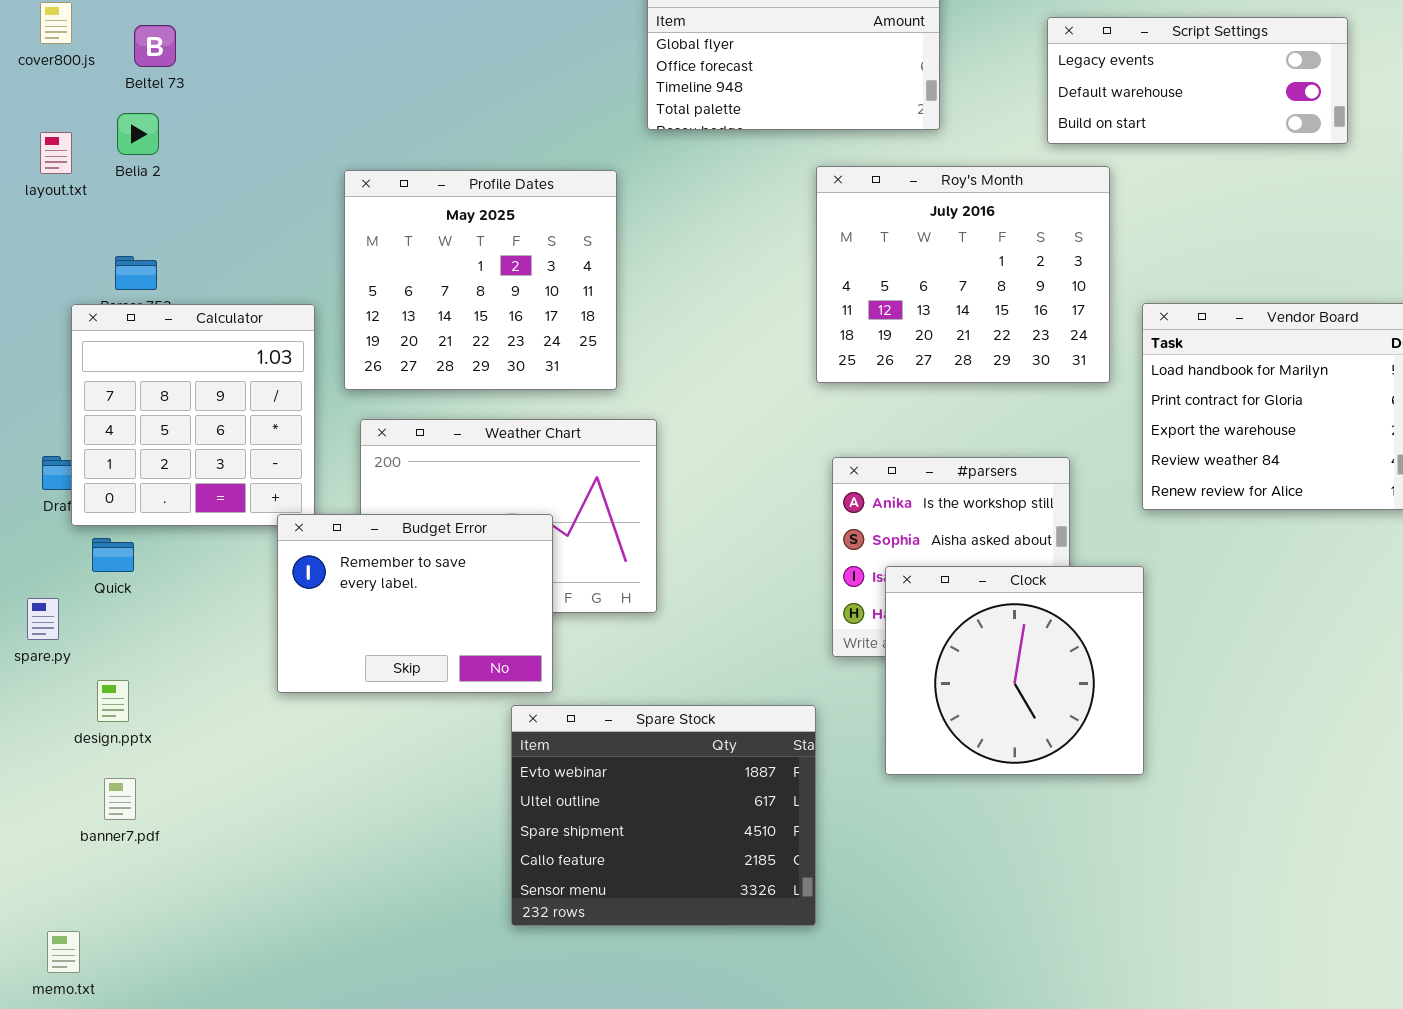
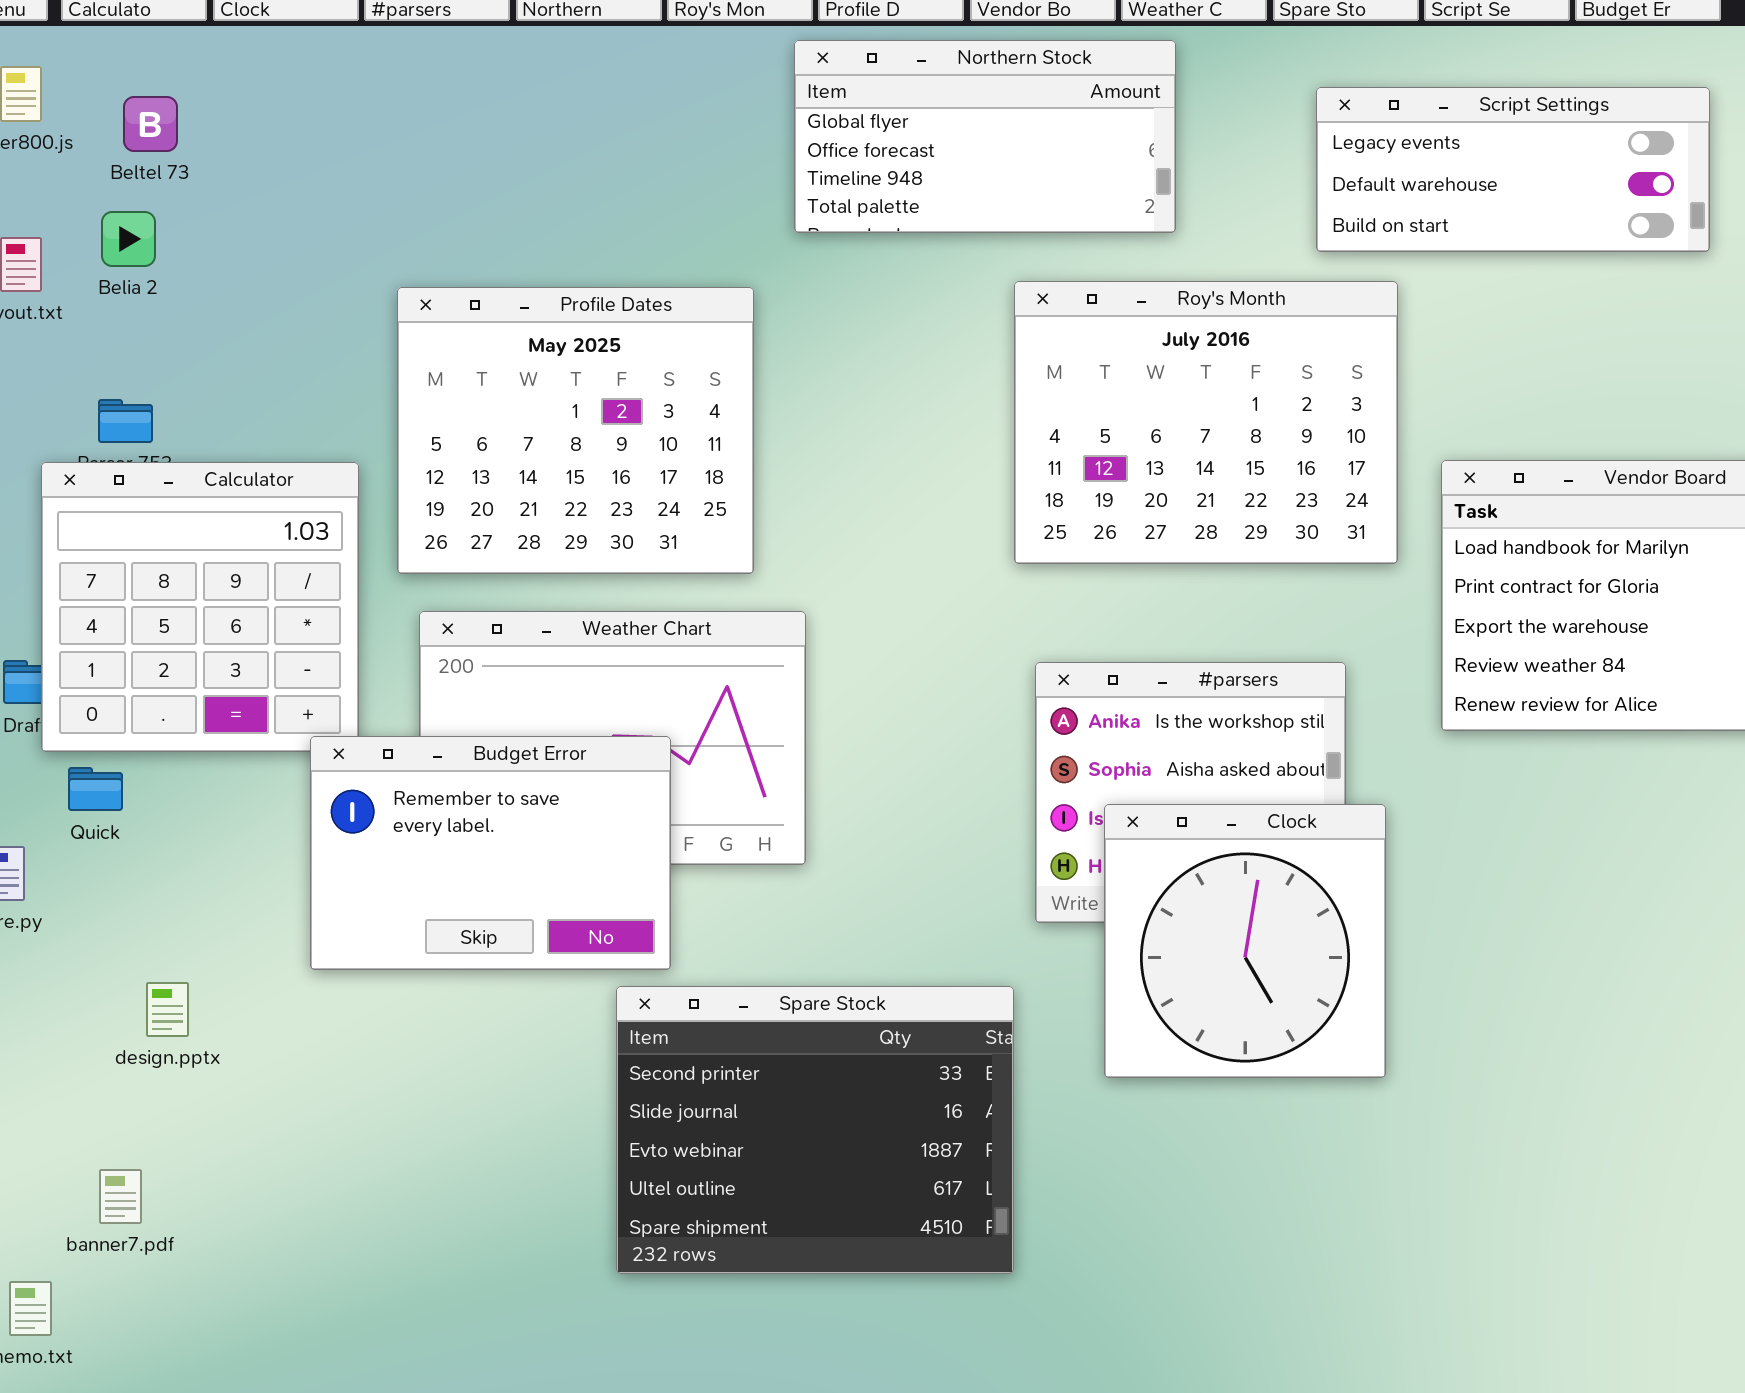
Clock: [885,566,1144,775] -> [1104,804,1386,1078], resized
design.pptx: [97,680,129,722] -> [146,982,189,1037], moved
Spare Stock: [511,705,816,926] -> [616,986,1014,1274], scrolled up 2 rows
banner7.pdf: [104,778,136,820] -> [99,1169,142,1224], moved

